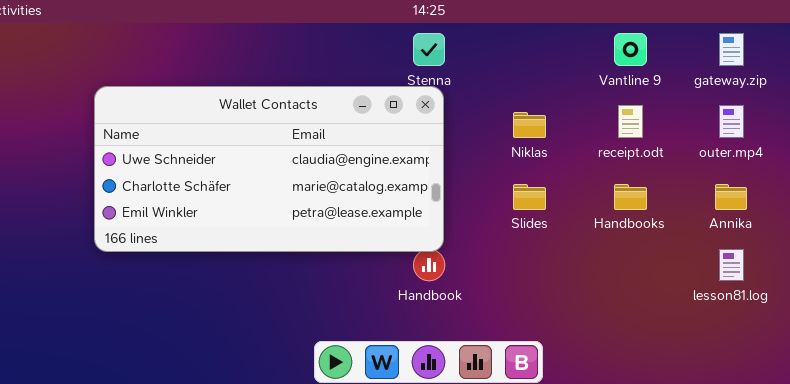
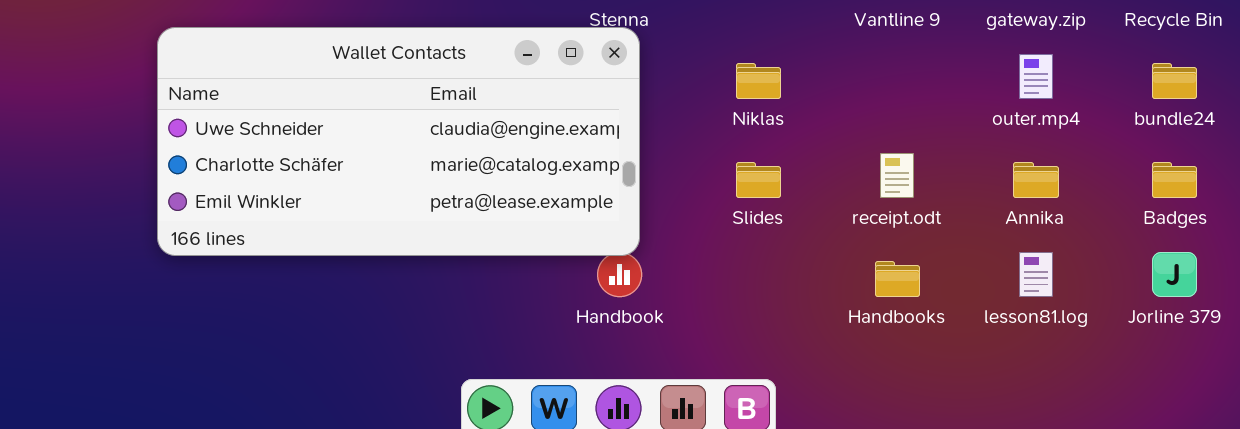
receipt.odt: [618,105,643,138] -> [880,153,914,198], moved
Handbooks: [614,184,647,210] -> [875,261,920,297], moved

